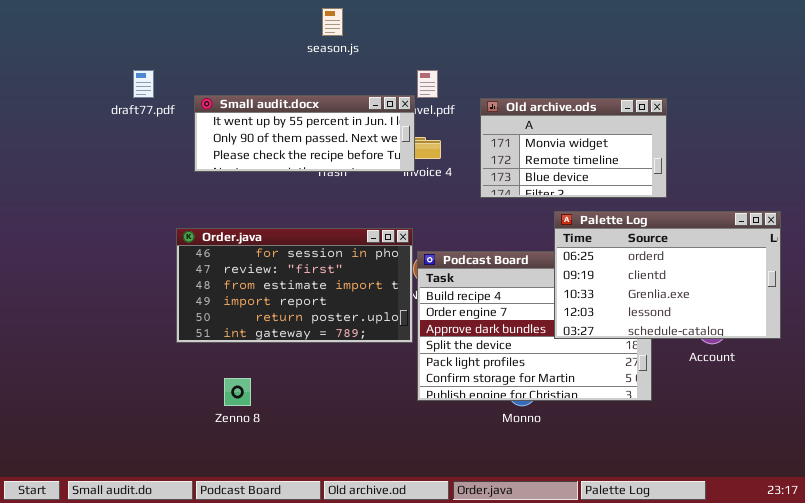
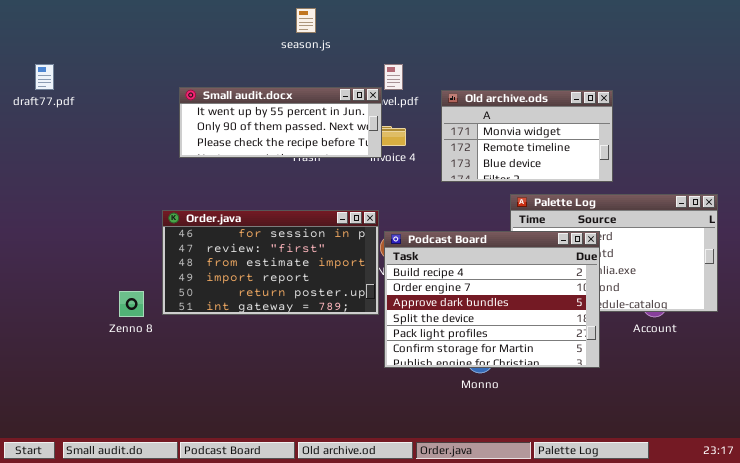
draft77.pdf: [133,70,154,98] -> [35,64,54,90], moved
Podcast Board: [417,251,652,401] -> [384,231,600,368], raised
Zenno 8: [224,378,251,406] -> [119,291,144,317], moved

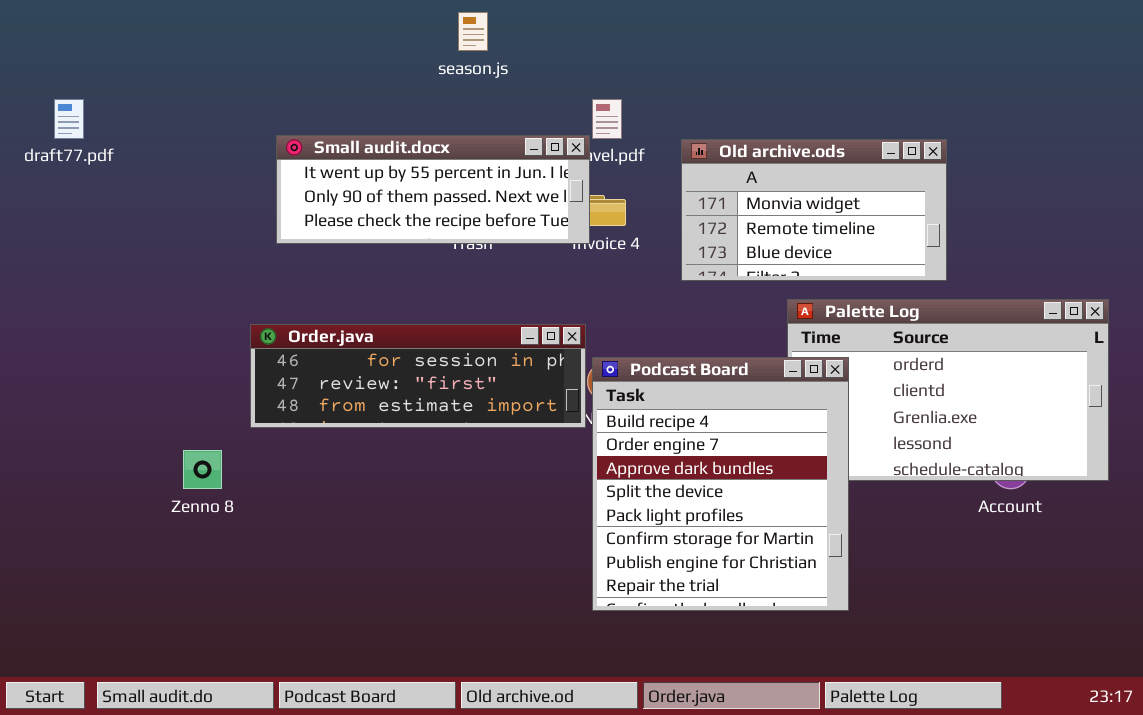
Order.java: [162,210,379,315] -> [250,324,586,428], resized
Podcast Board: [384,231,600,368] -> [592,357,849,611], resized

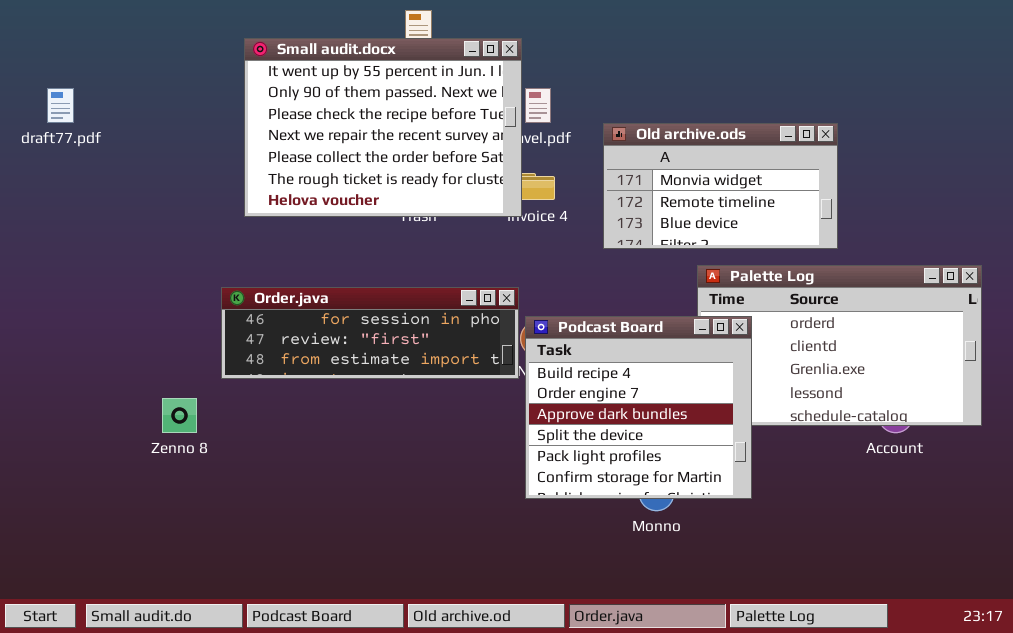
Small audit.docx: [276,135,590,244] -> [244,38,522,217], resized
Podcast Board: [592,357,849,611] -> [525,316,752,499], resized

